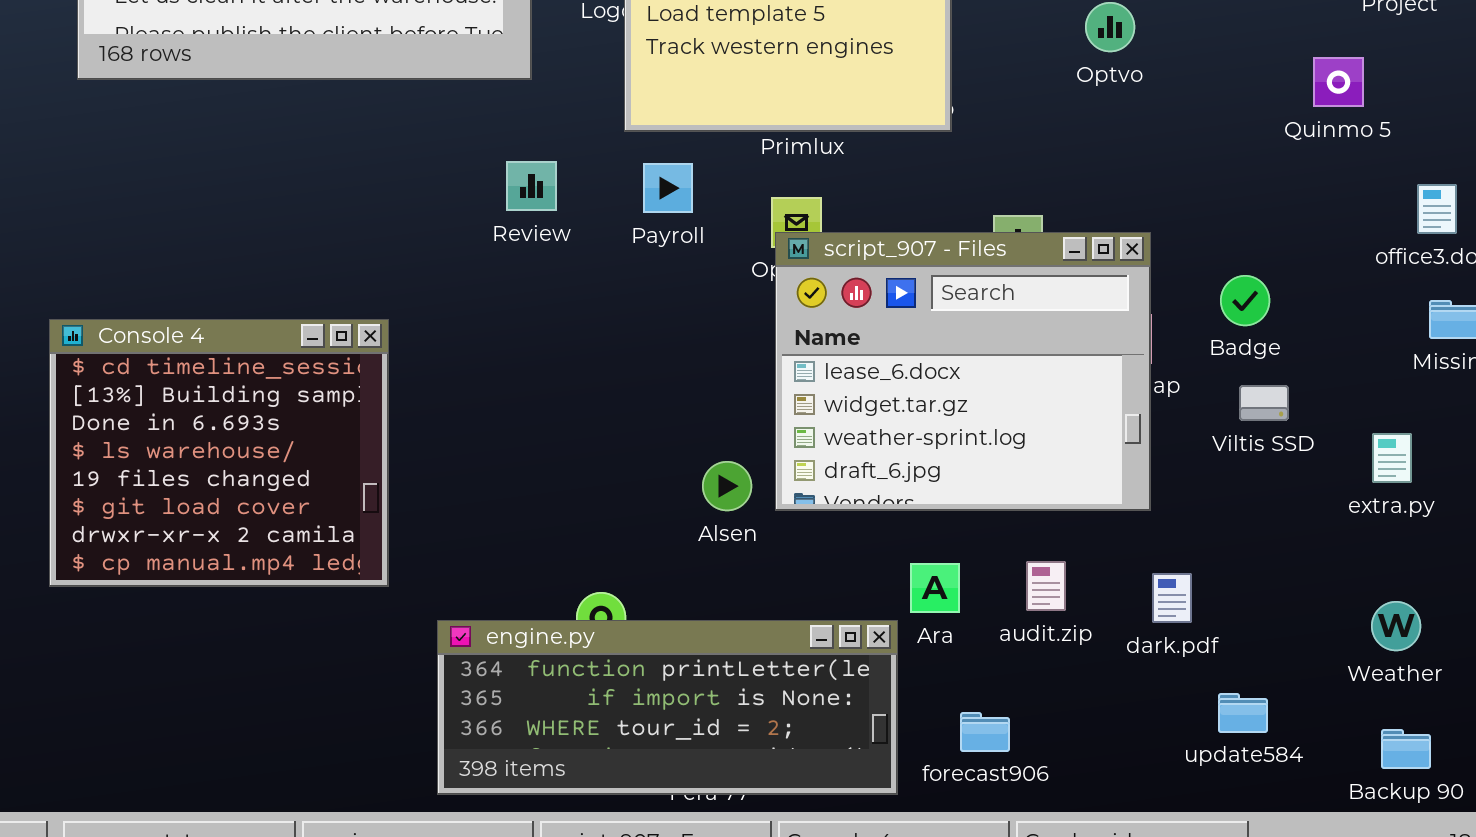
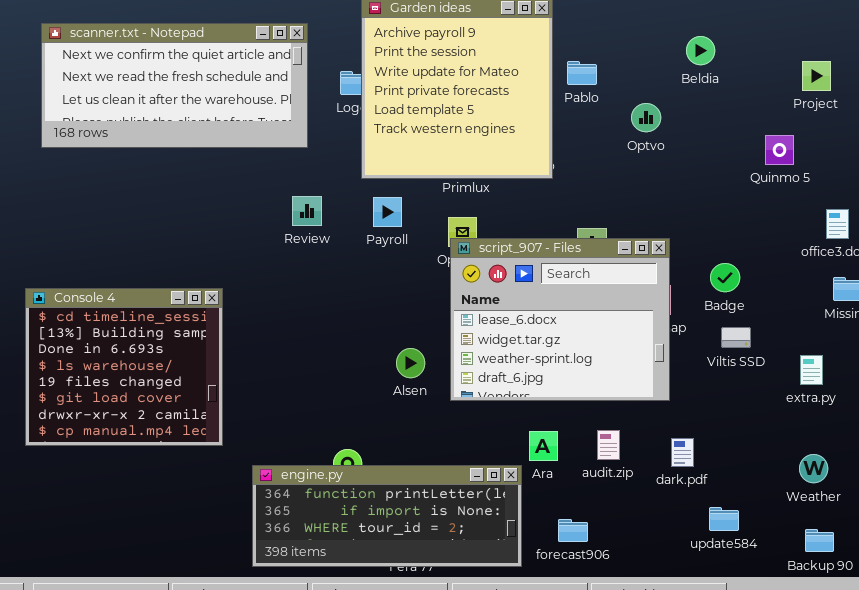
Alsen: [702,461,752,511] -> [396,348,425,378], moved

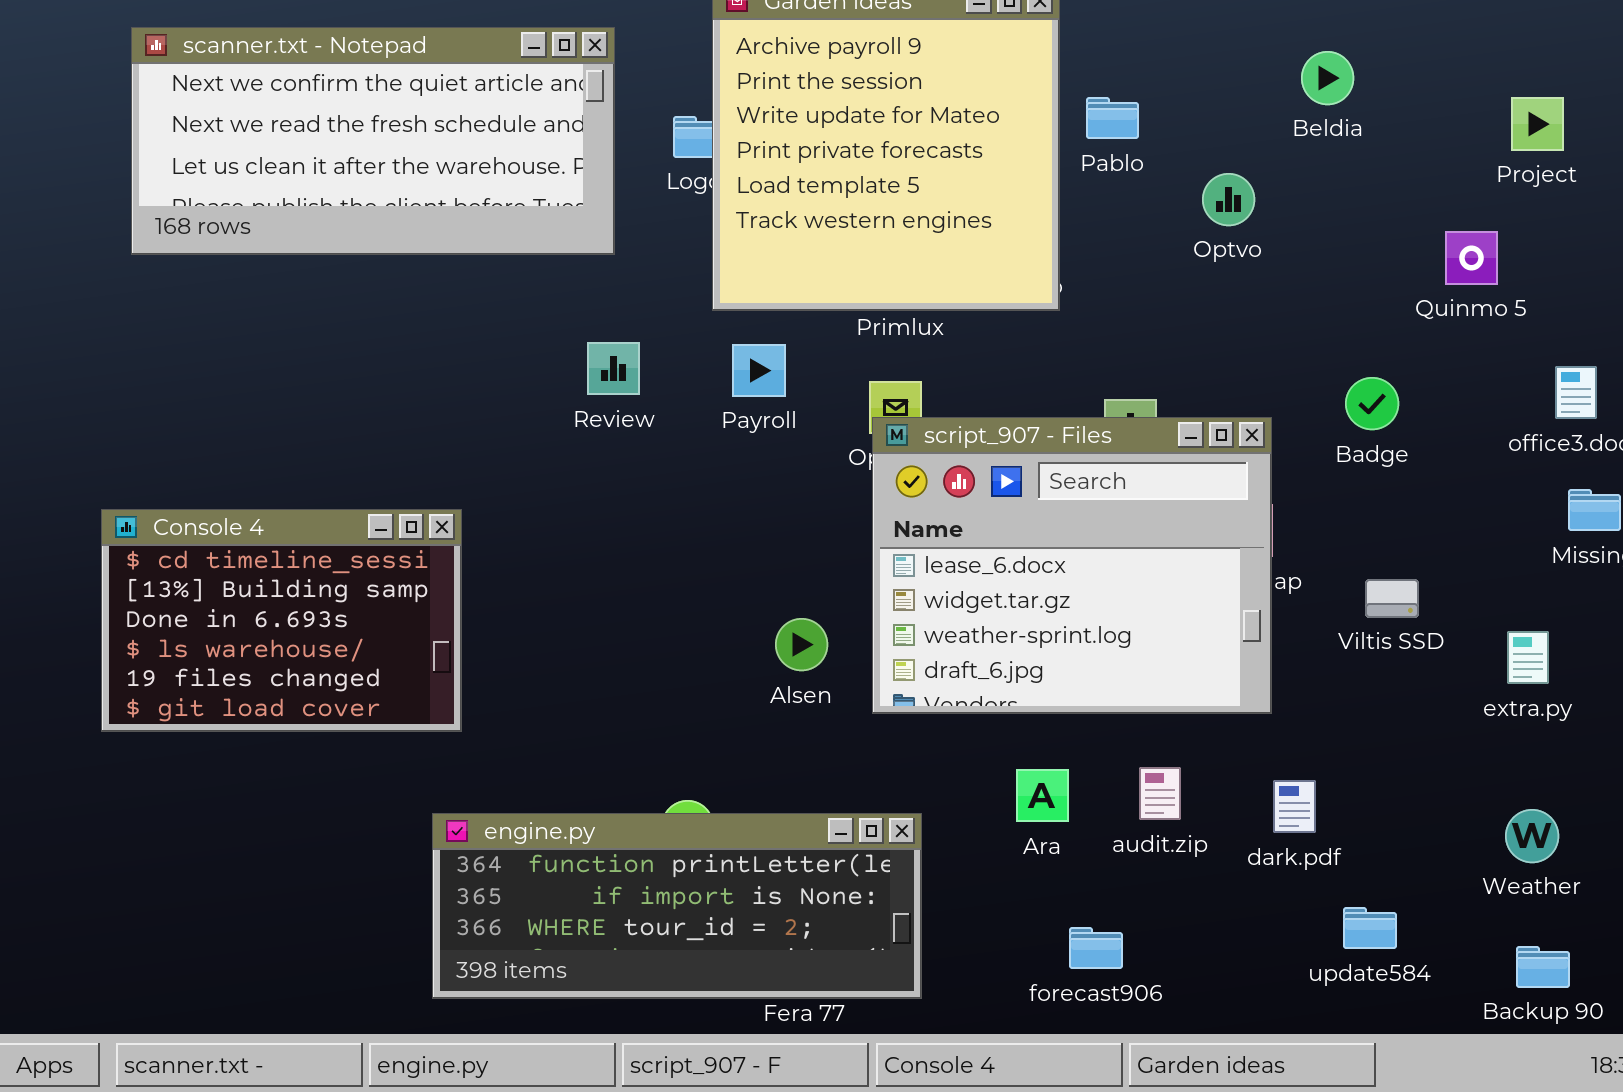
Badge: [710,263,740,292] -> [1345,377,1399,430], moved
Console 4: [25,288,223,446] -> [101,509,462,732], resized
engine.py: [252,465,522,567] -> [432,813,922,999], moved

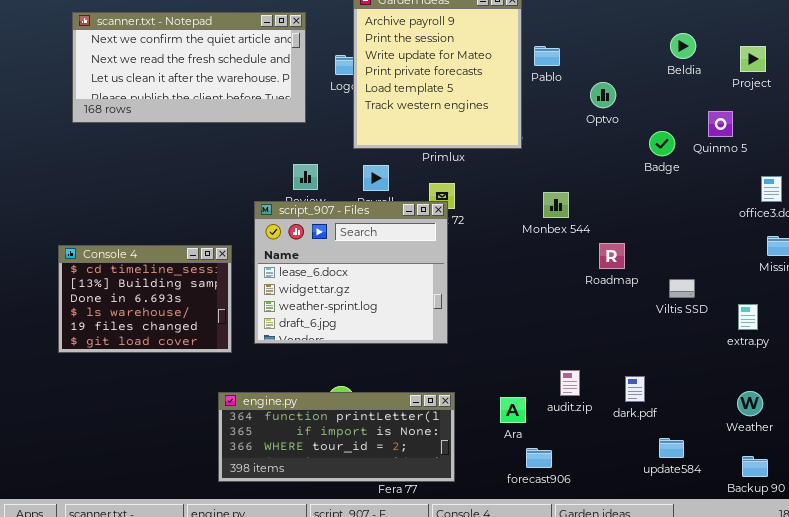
Beldia: [1301,51,1354,105] -> [670,33,696,59], moved
Badge: [1345,377,1399,430] -> [649,131,675,156], moved
script_907 - Files: [872,417,1272,714] -> [254,201,448,344], moved
Ara: [1016,769,1069,822] -> [500,397,526,423], moved

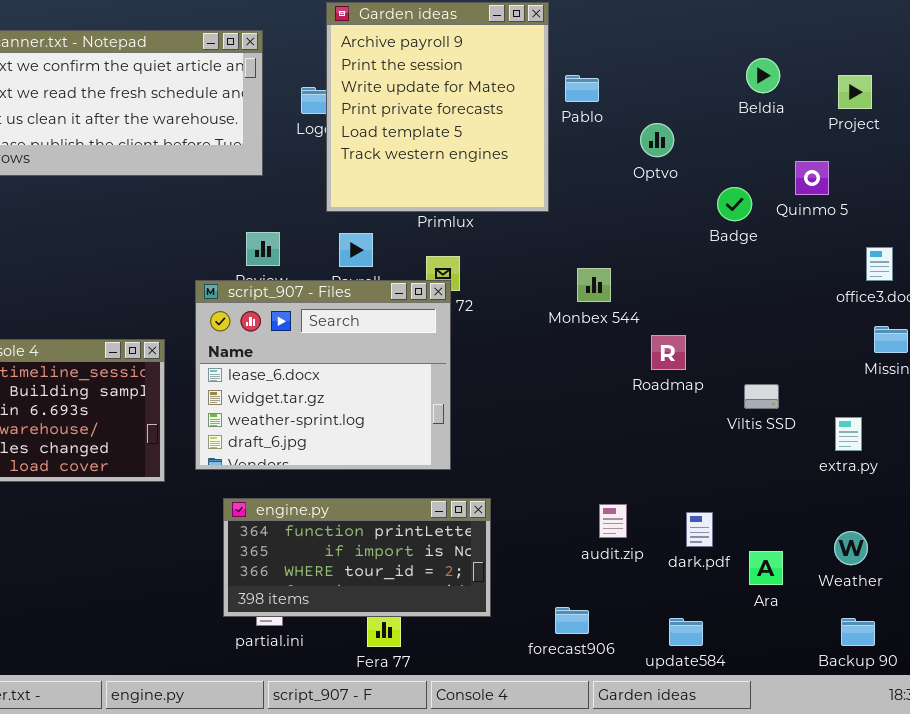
engine.py: [218,392,455,482] -> [223,498,491,617], moved, resized
Ara: [500,397,526,423] -> [749,551,783,585], moved
update584: [659,438,684,458] -> [669,618,703,646], moved

